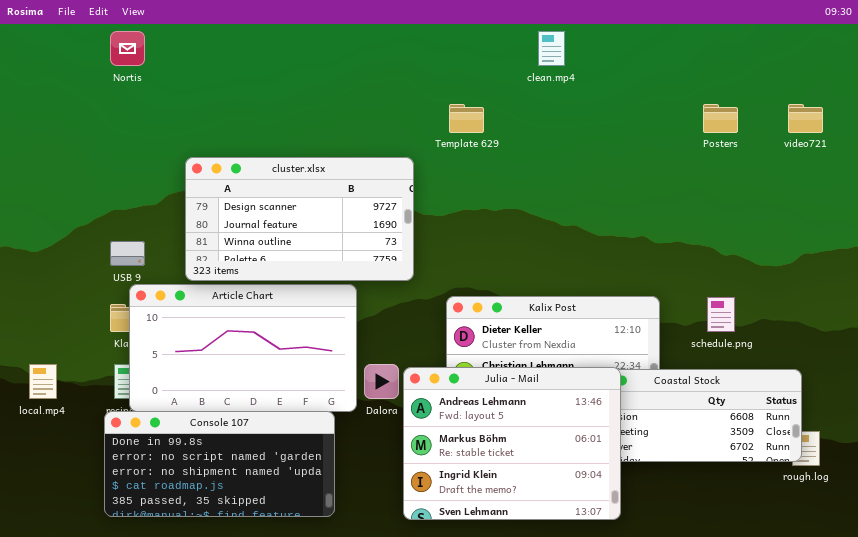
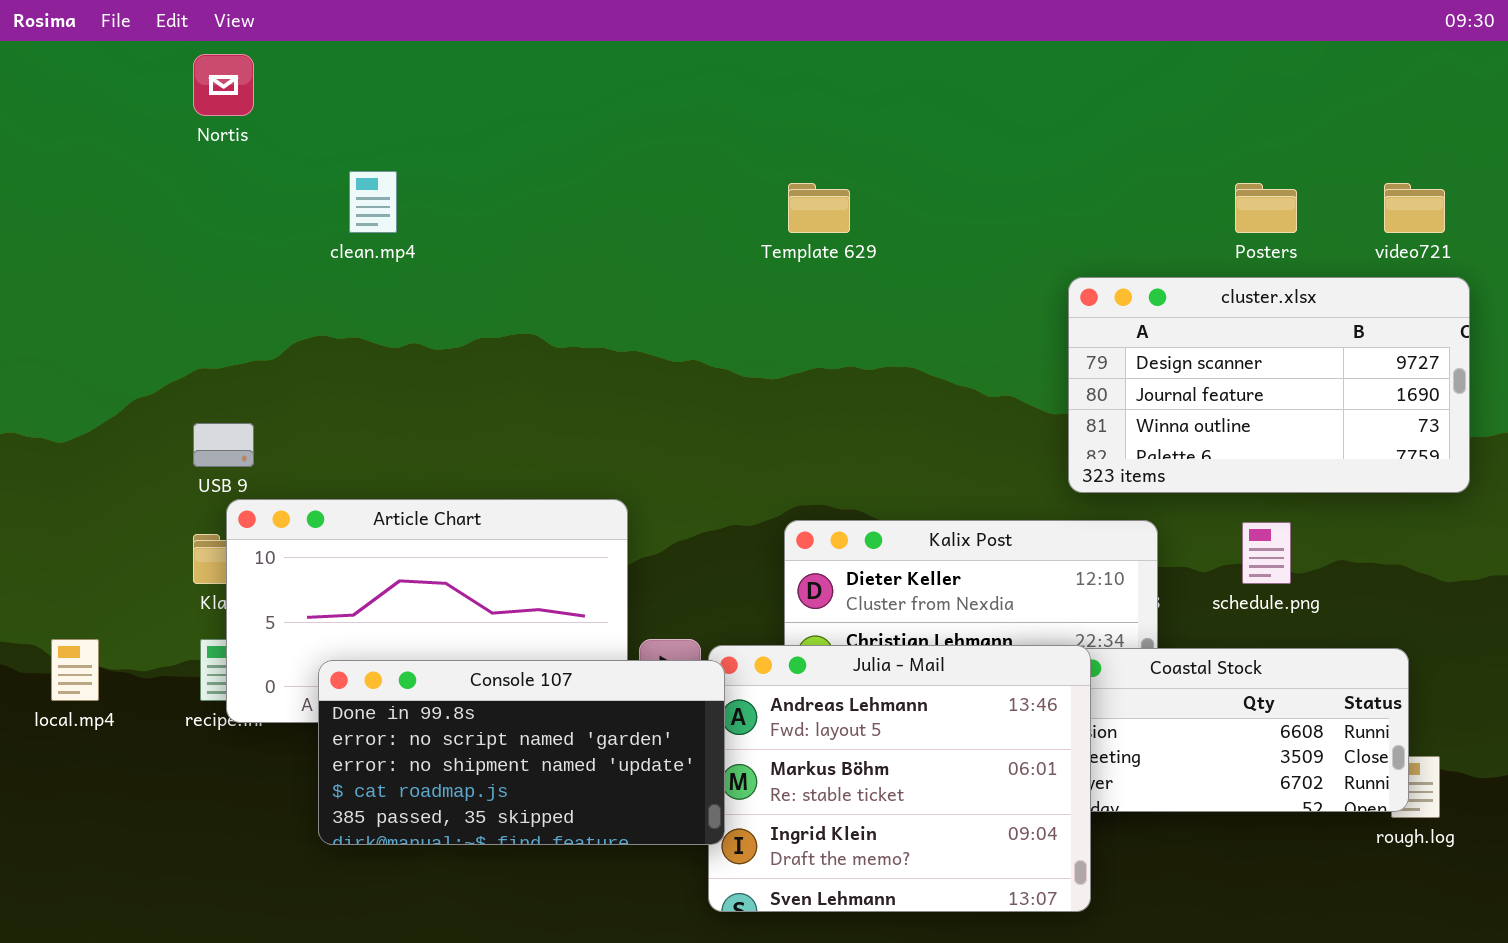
clean.mp4: [538,31,565,66] -> [349,171,397,233], moved
cluster.xlsx: [185,157,414,281] -> [1068,277,1470,493], moved
Console 107: [104,411,335,517] -> [318,660,725,845], moved

